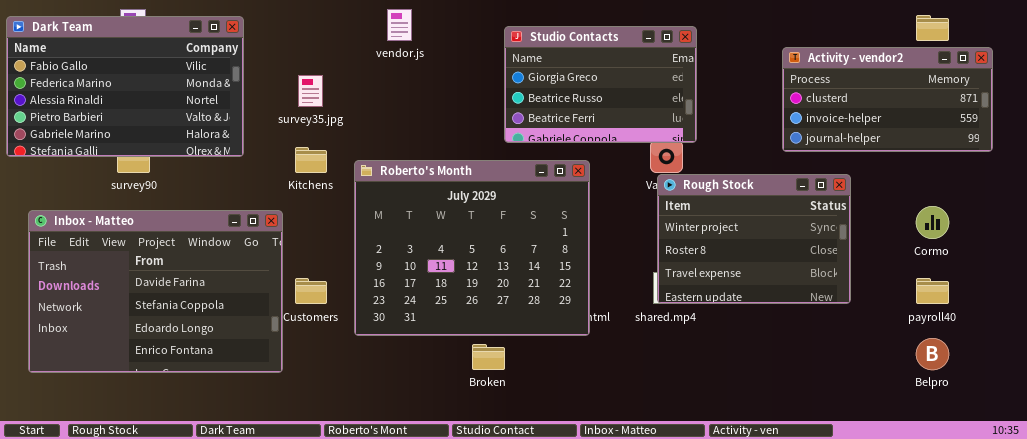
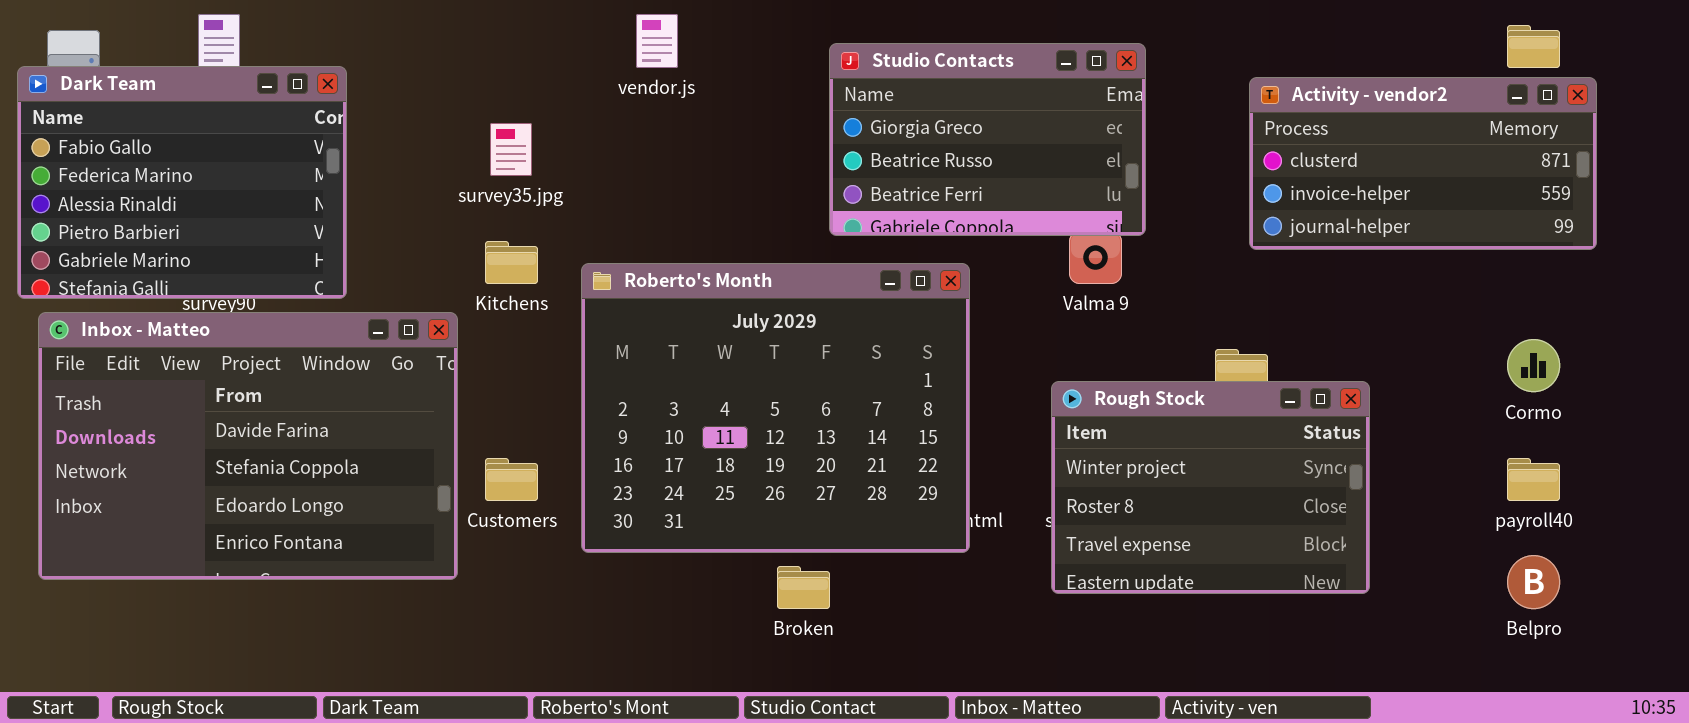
Dark Team: [6,16,244,157] -> [17,66,347,299], moved, resized
Activity - vendor2: [782,47,993,152] -> [1249,77,1597,250], moved
Rough Stock: [657,174,851,304] -> [1051,381,1370,594], moved
Inbox - Matteo: [28,210,283,373] -> [38,312,458,580], moved

